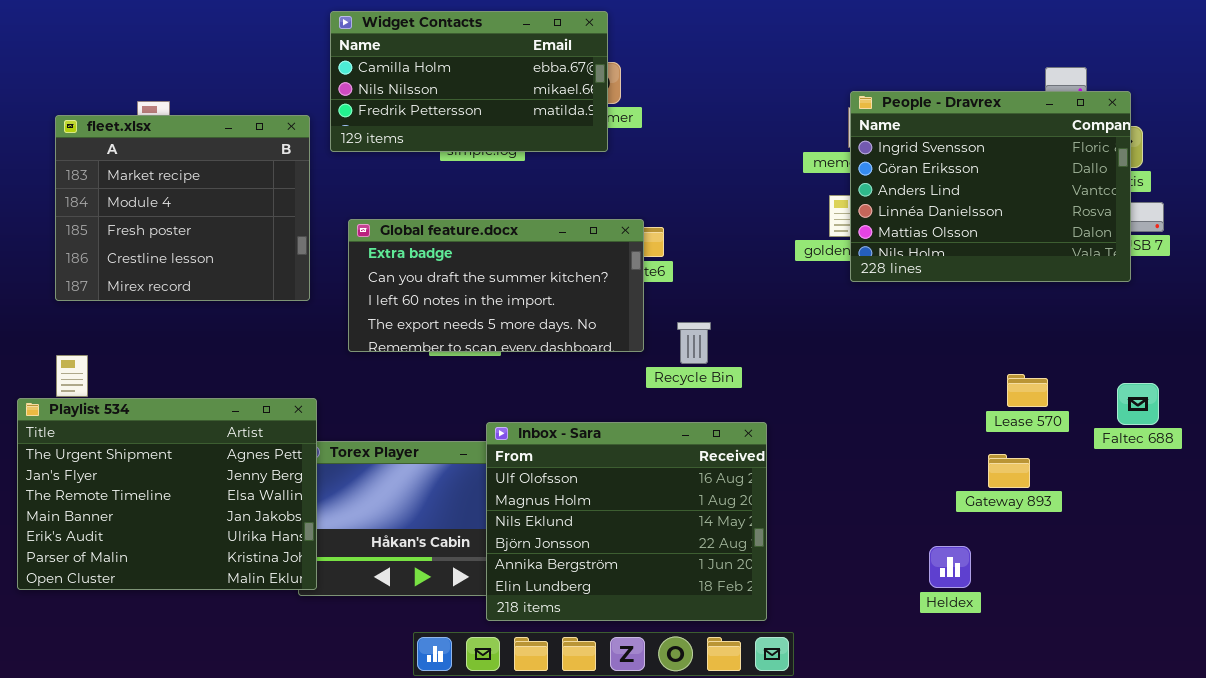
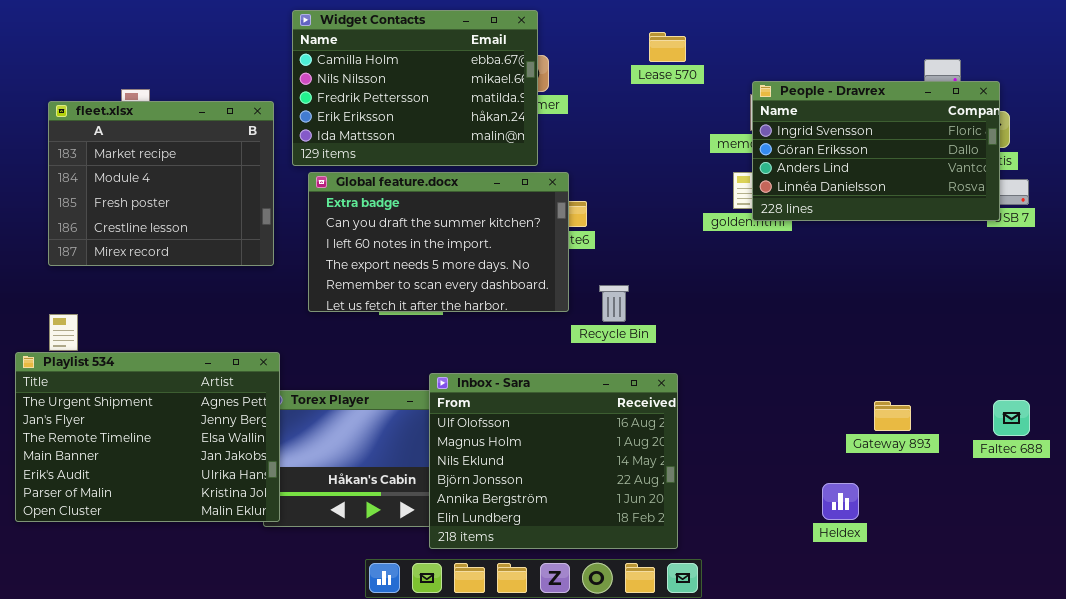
Widget Contacts: [330,11,608,152] -> [292,10,538,166], resized
People - Dravrex: [850,91,1131,282] -> [752,81,1000,221], resized
Global feature.docx: [348,219,644,352] -> [308,172,569,312], resized
Lease 570: [1007,374,1048,407] -> [649,32,686,62], moved
Faltec 688: [1117,383,1159,425] -> [993,400,1030,436], moved

